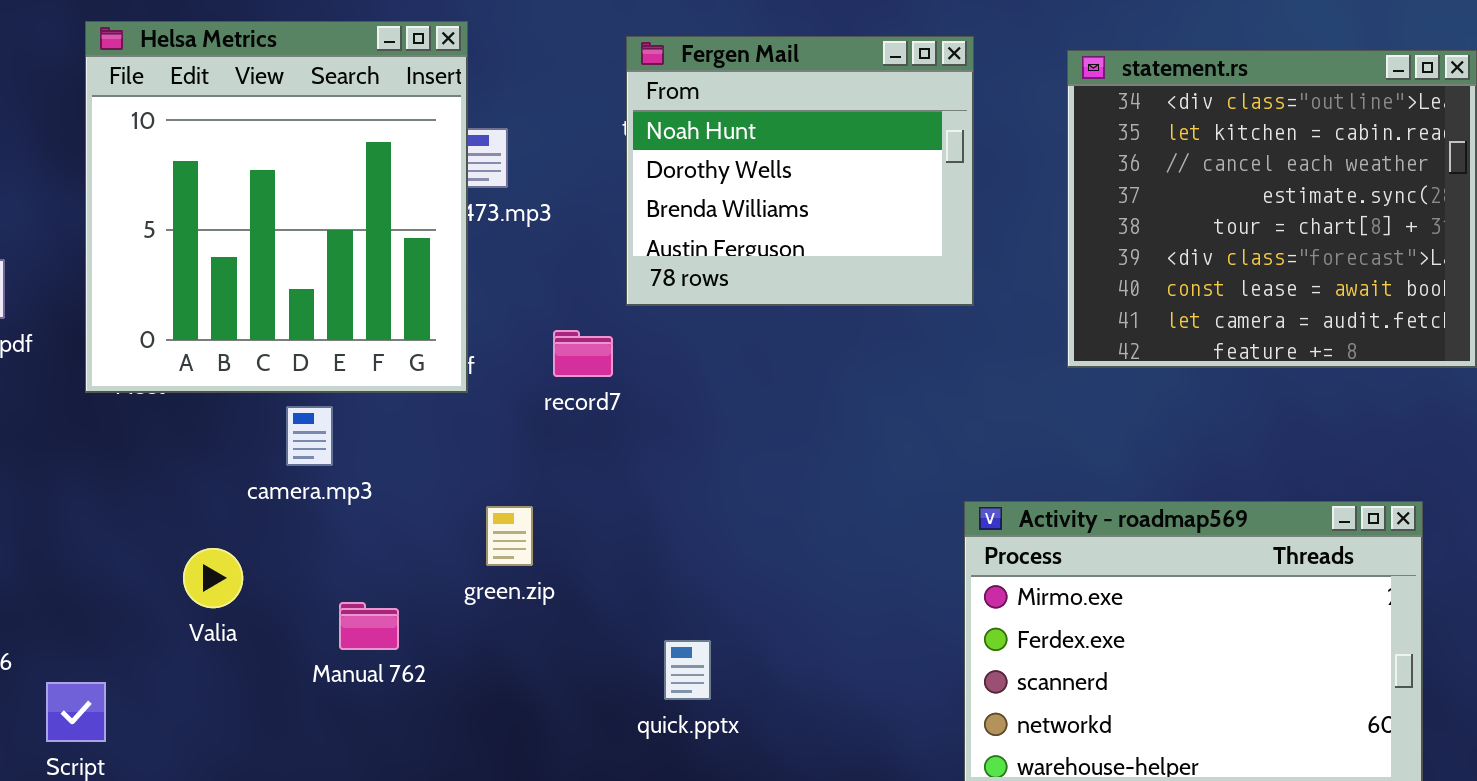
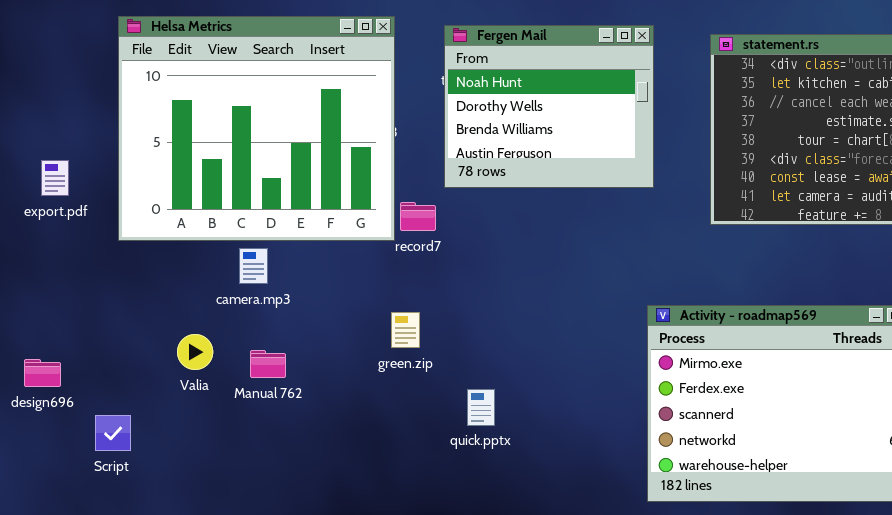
Helsa Metrics: [85,21,468,393] -> [118,16,395,241], resized
green.zip: [486,506,533,566] -> [391,312,420,348], moved
Manual 762: [339,602,399,650] -> [250,350,286,378], moved

